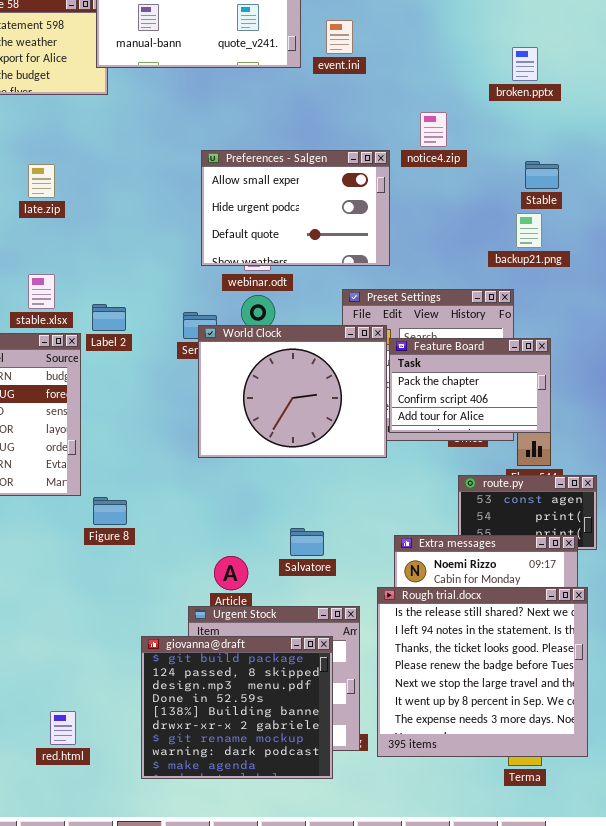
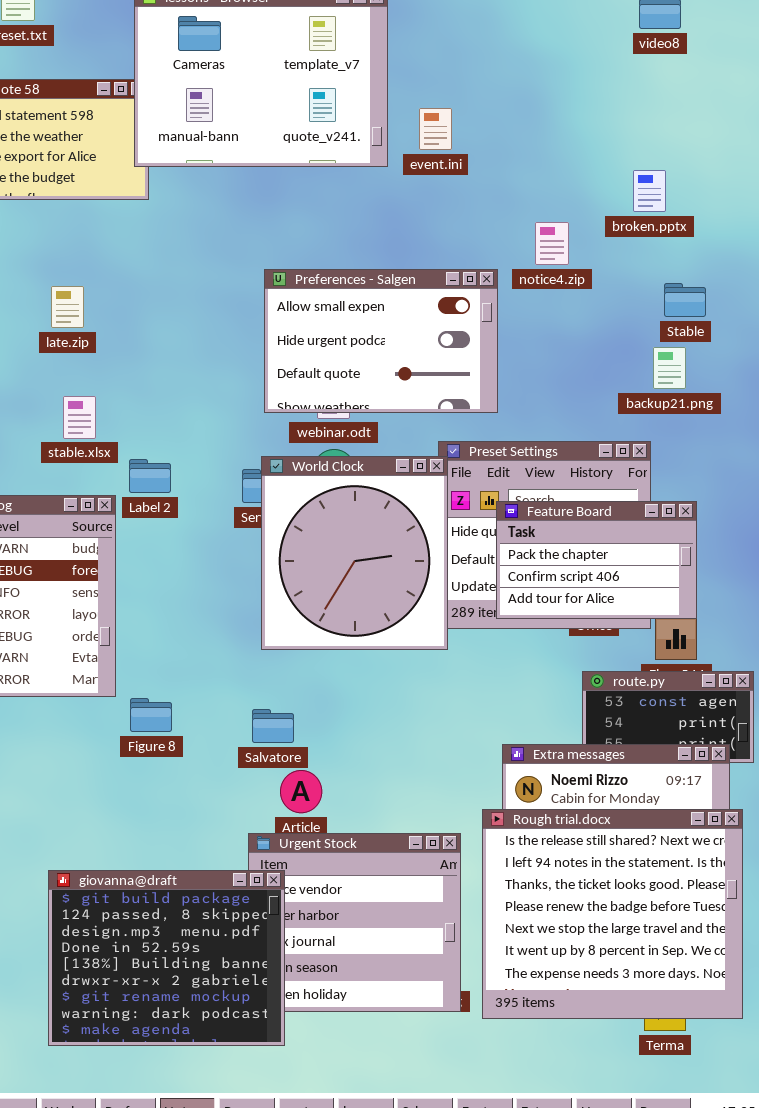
broken.pptx: [512,47,538,81] -> [633,170,666,212], moved
stable.xlsx: [28,274,55,309] -> [63,396,96,439], moved
World Clock: [198,325,387,458] -> [261,456,448,650], resized
Salvatore: [290,528,324,556] -> [252,709,294,743], moved
giovanna@draft: [141,636,333,779] -> [48,870,285,1046], moved

